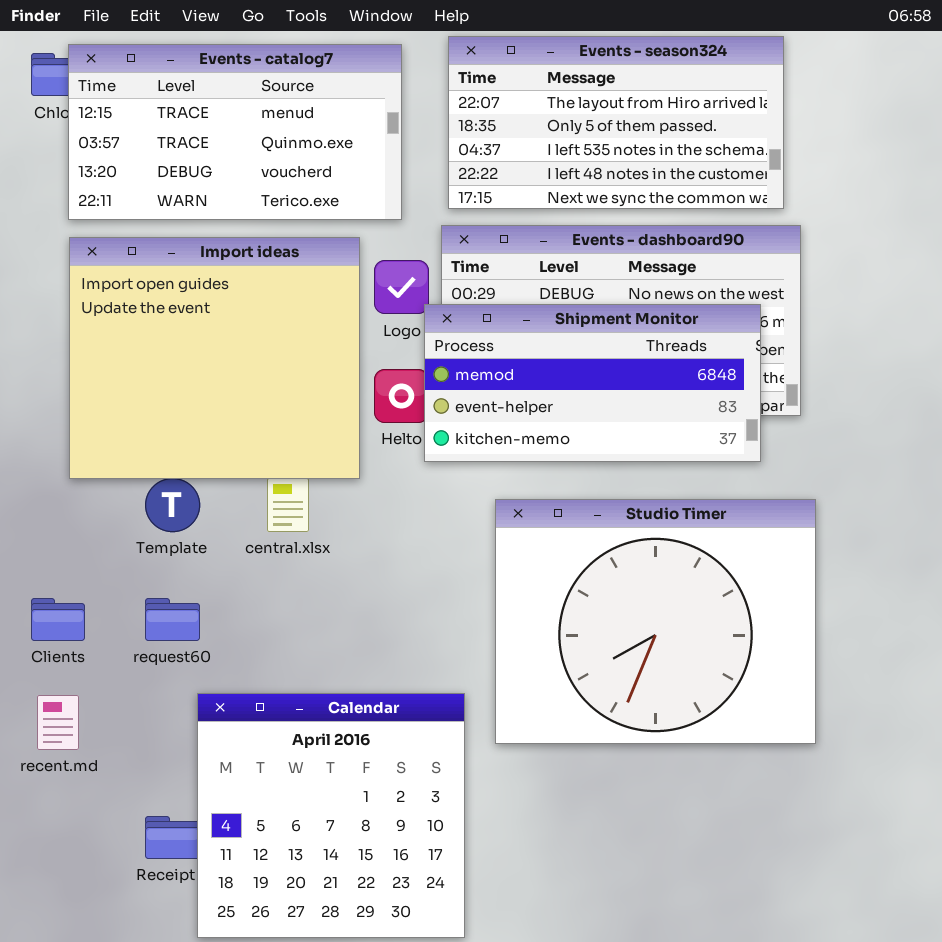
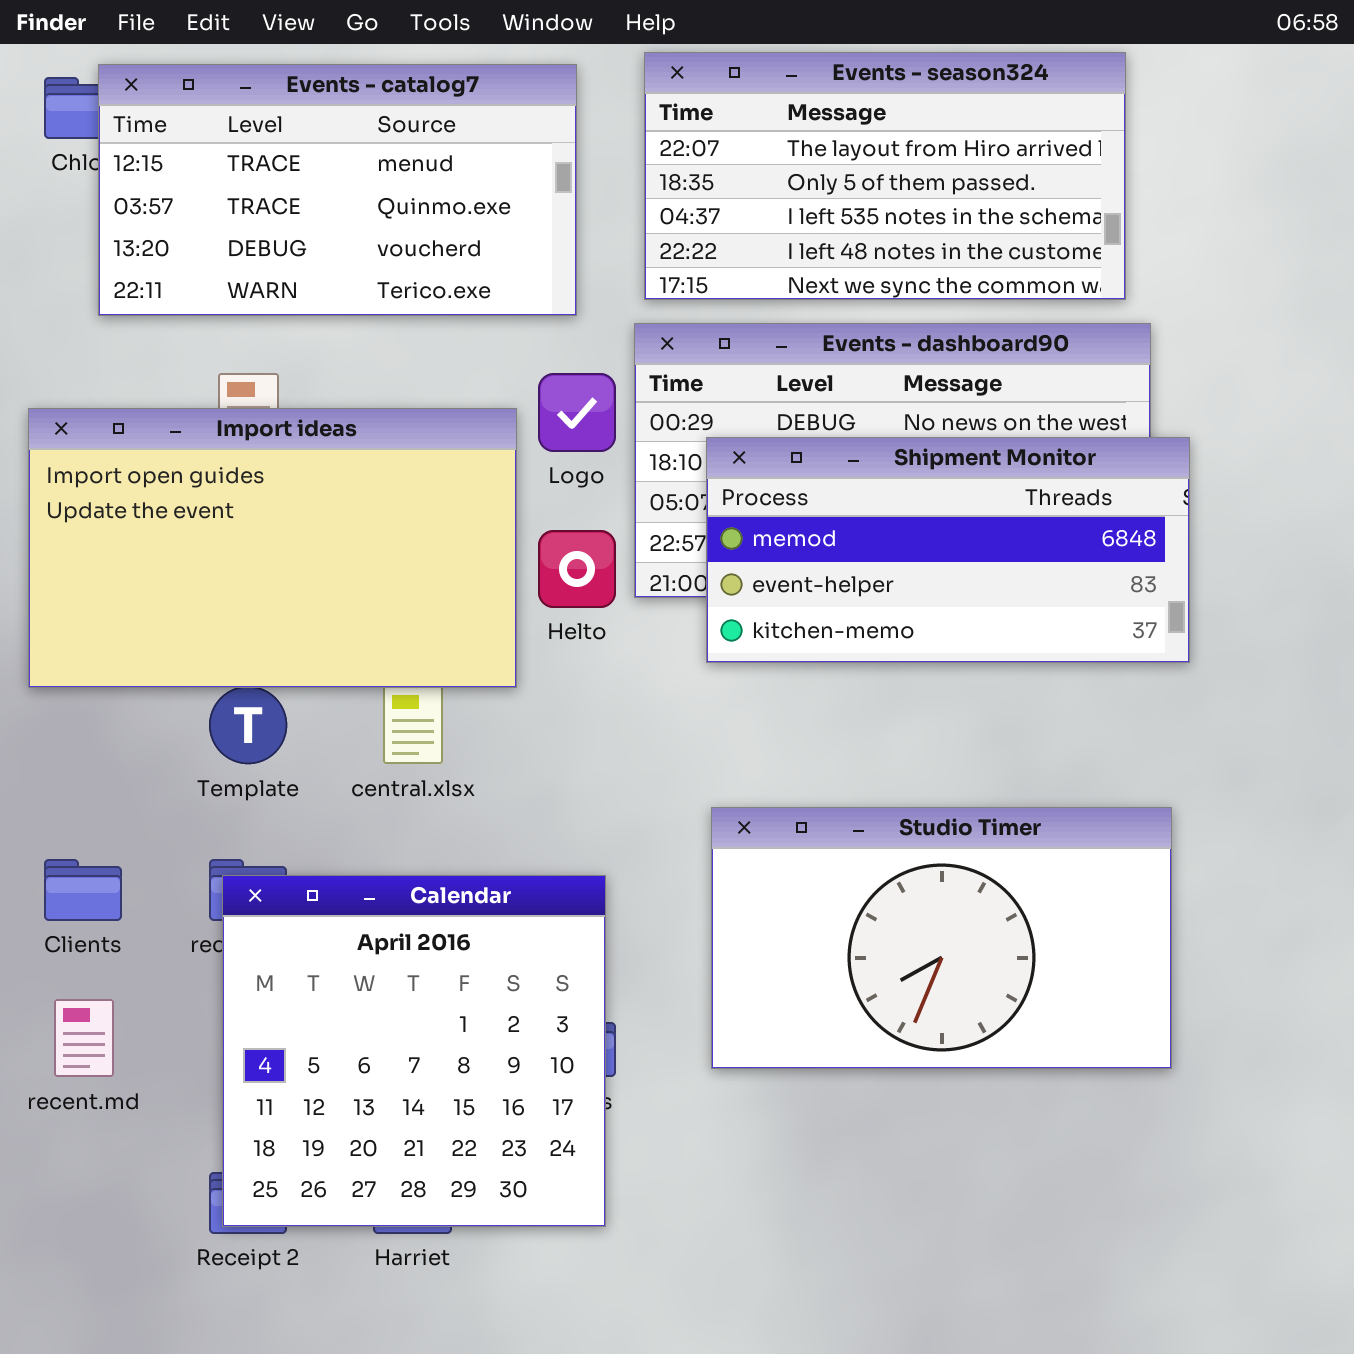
Import ideas: [69,237,360,479] -> [28,408,517,688], resized
Shipment Monitor: [424,304,761,462] -> [706,437,1190,663], moved
Studio Timer: [495,499,816,744] -> [711,807,1172,1069], resized
Calendar: [197,693,465,938] -> [222,875,606,1227], moved

